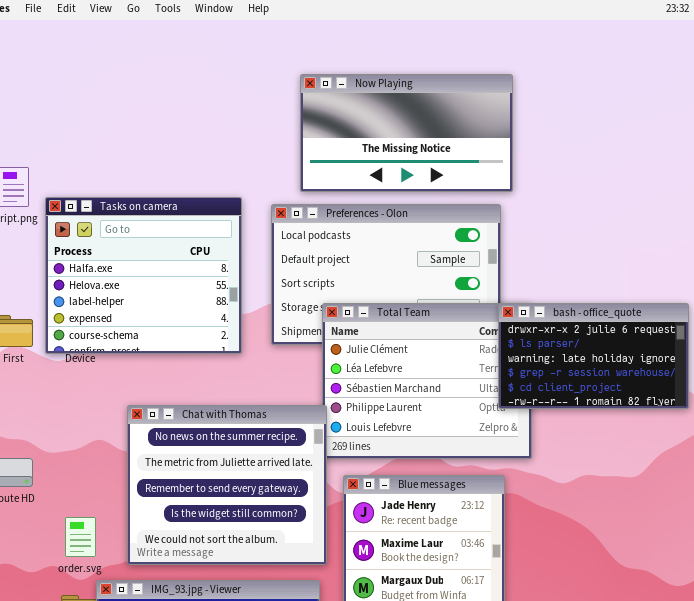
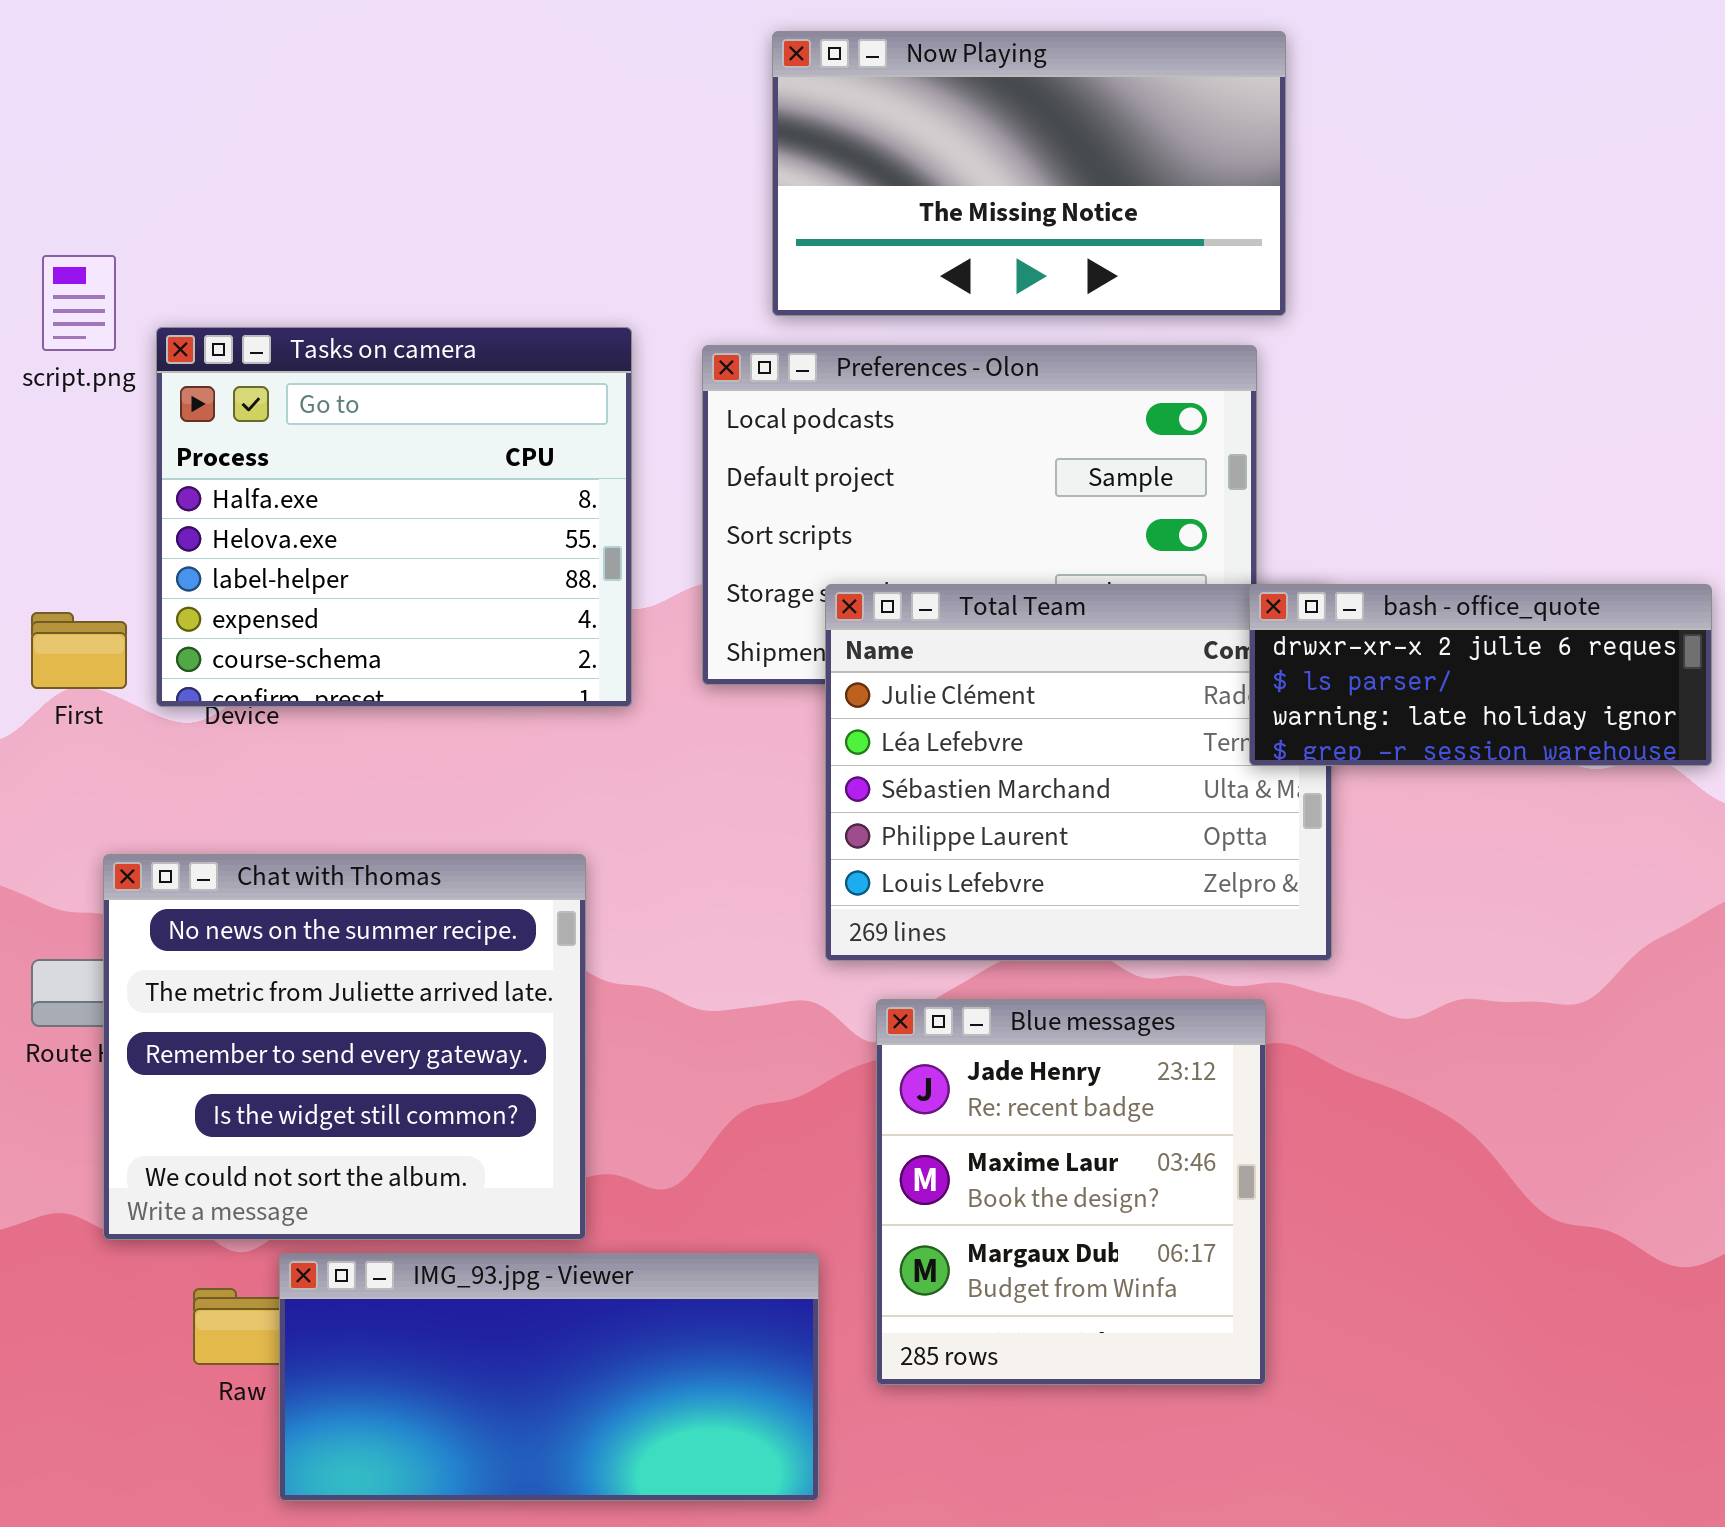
bash - office_quote: [498,303,689,409] -> [1249,584,1712,766], resized
Chat with Thomas: [127,405,327,565] -> [103,854,586,1240], moved

